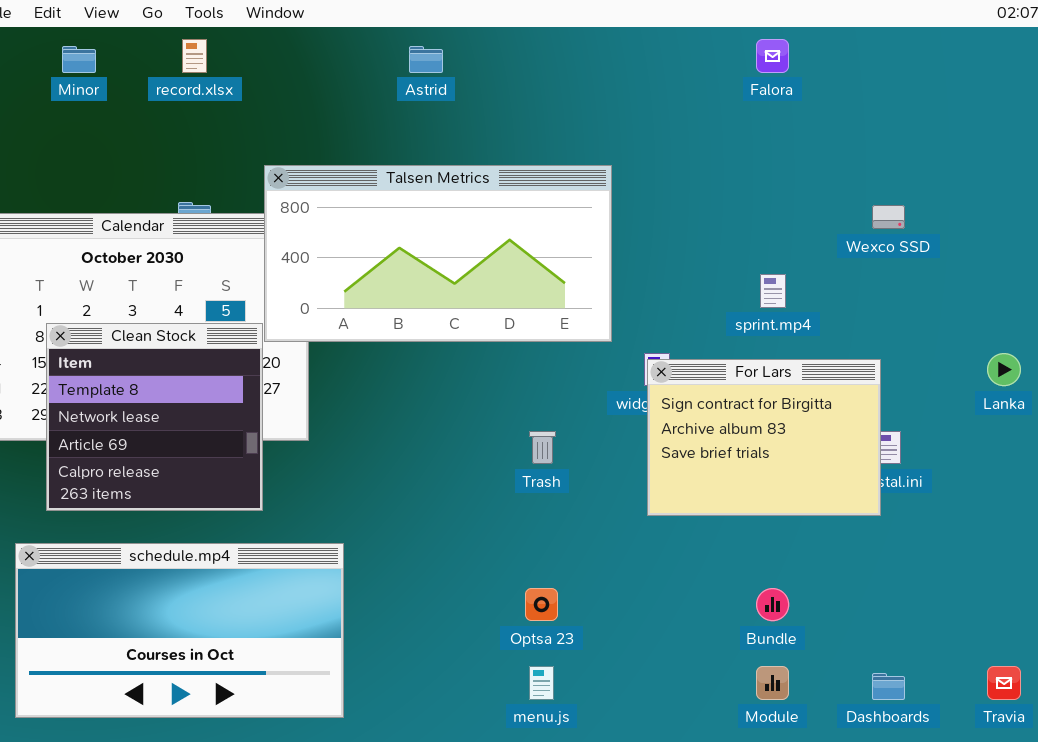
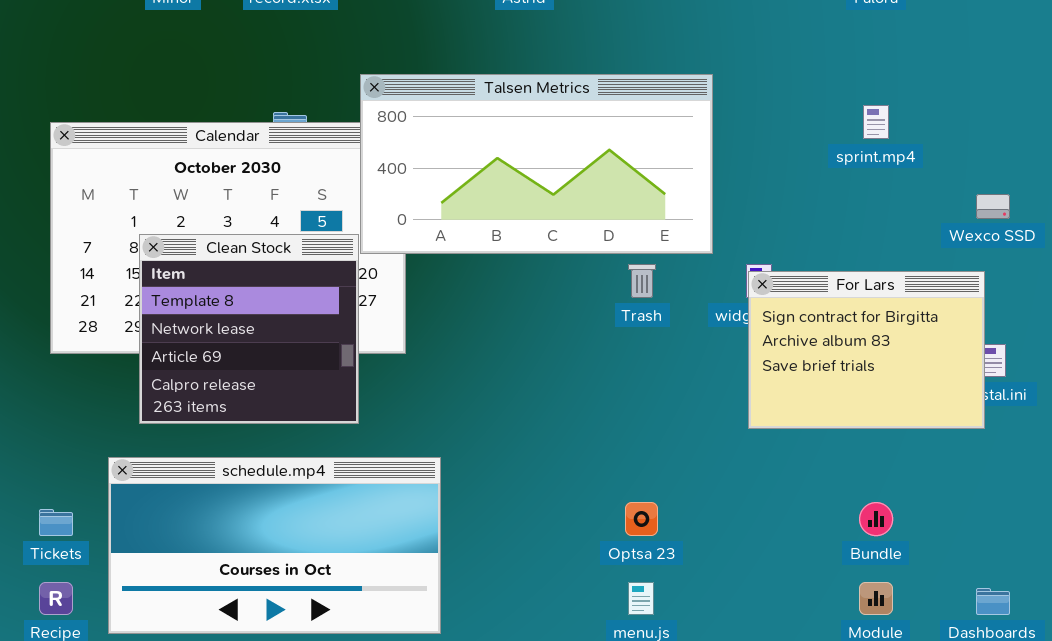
Wexco SSD: [872,205,905,229] -> [976,194,1010,219], moved
sprint.mp4: [760,274,786,308] -> [863,105,889,139], moved
Trash: [529,431,556,464] -> [628,264,656,298], moved

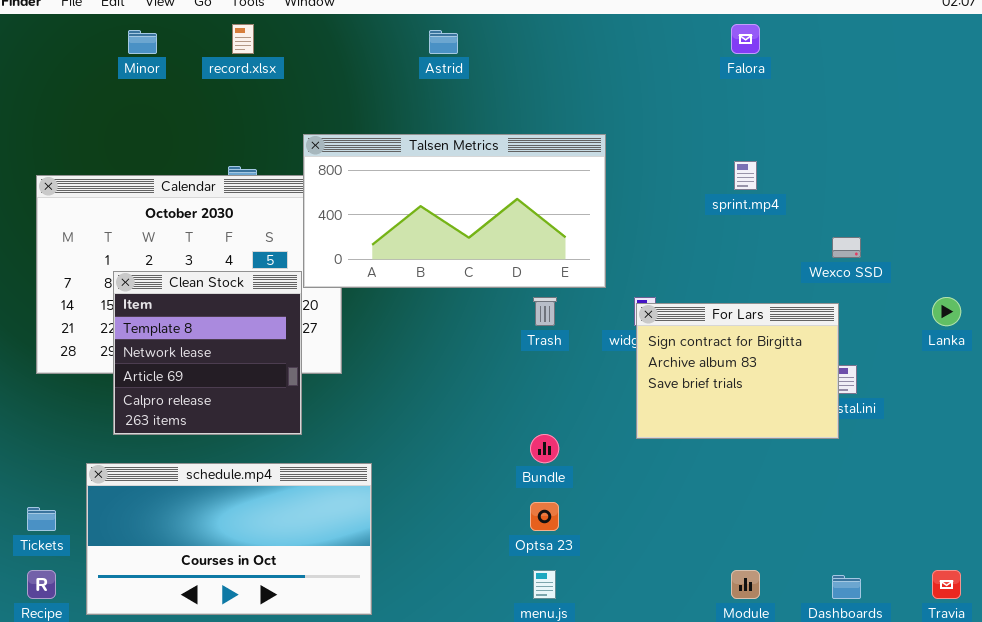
Bundle: [859,502,893,536] -> [530,434,559,463], moved

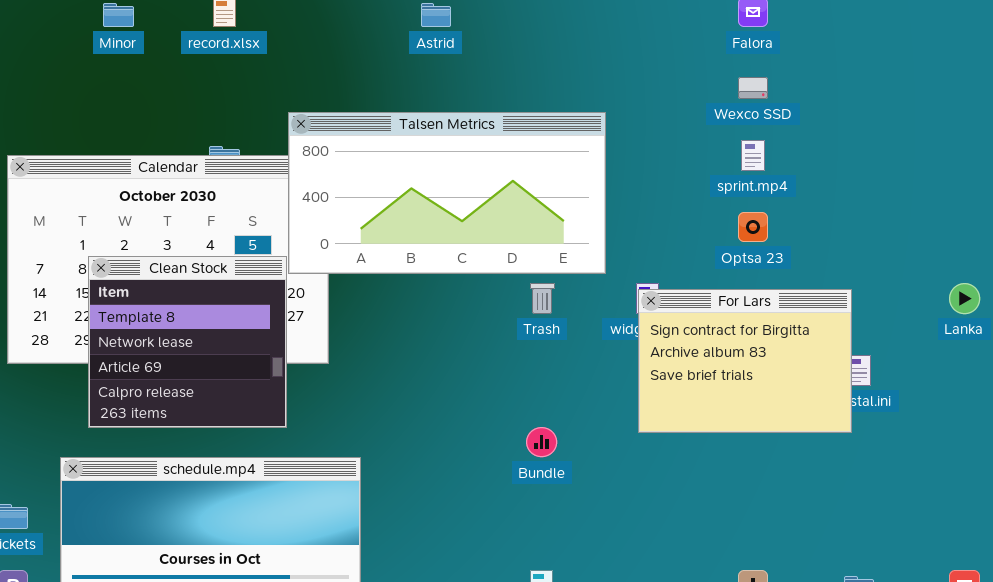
Wexco SSD: [832,237,861,258] -> [738,77,768,99], moved
Optsa 23: [530,502,559,531] -> [738,212,768,242], moved

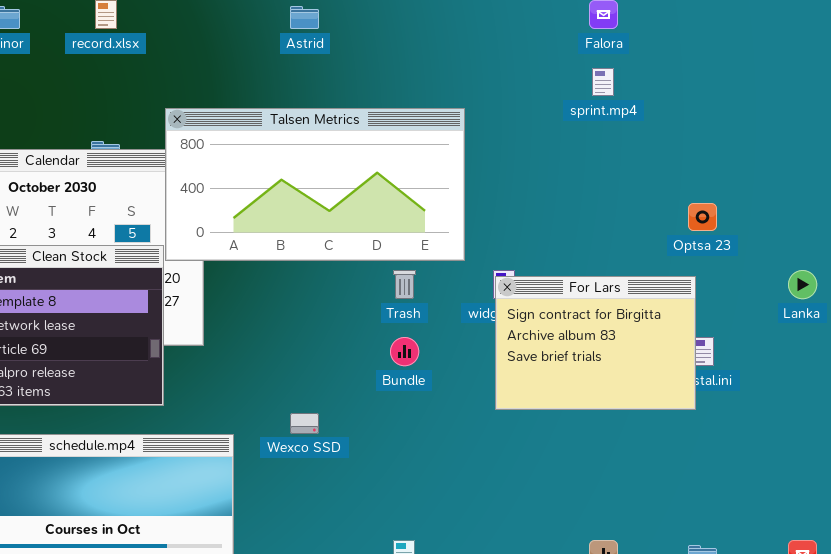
Wexco SSD: [738,77,768,99] -> [290,413,319,434], moved
sprint.mp4: [741,140,765,171] -> [592,68,614,96], moved
Optsa 23: [738,212,768,242] -> [688,203,717,231], moved
Bundle: [526,427,557,457] -> [390,337,419,366], moved

